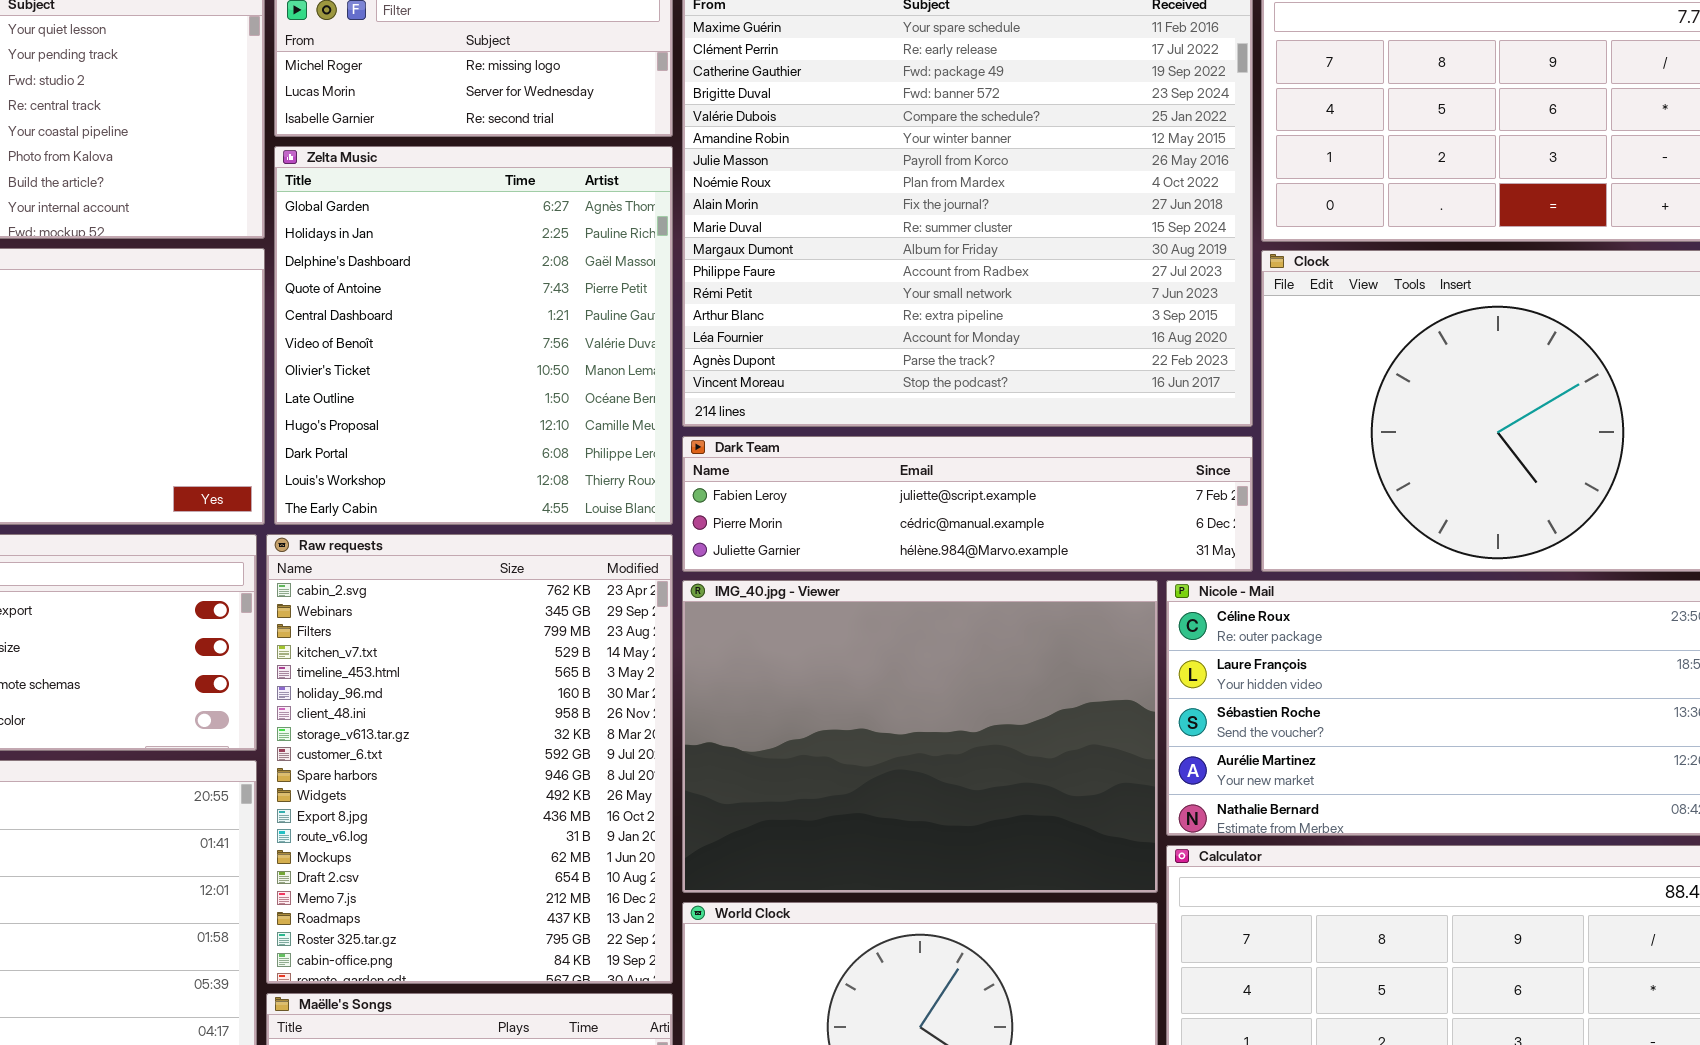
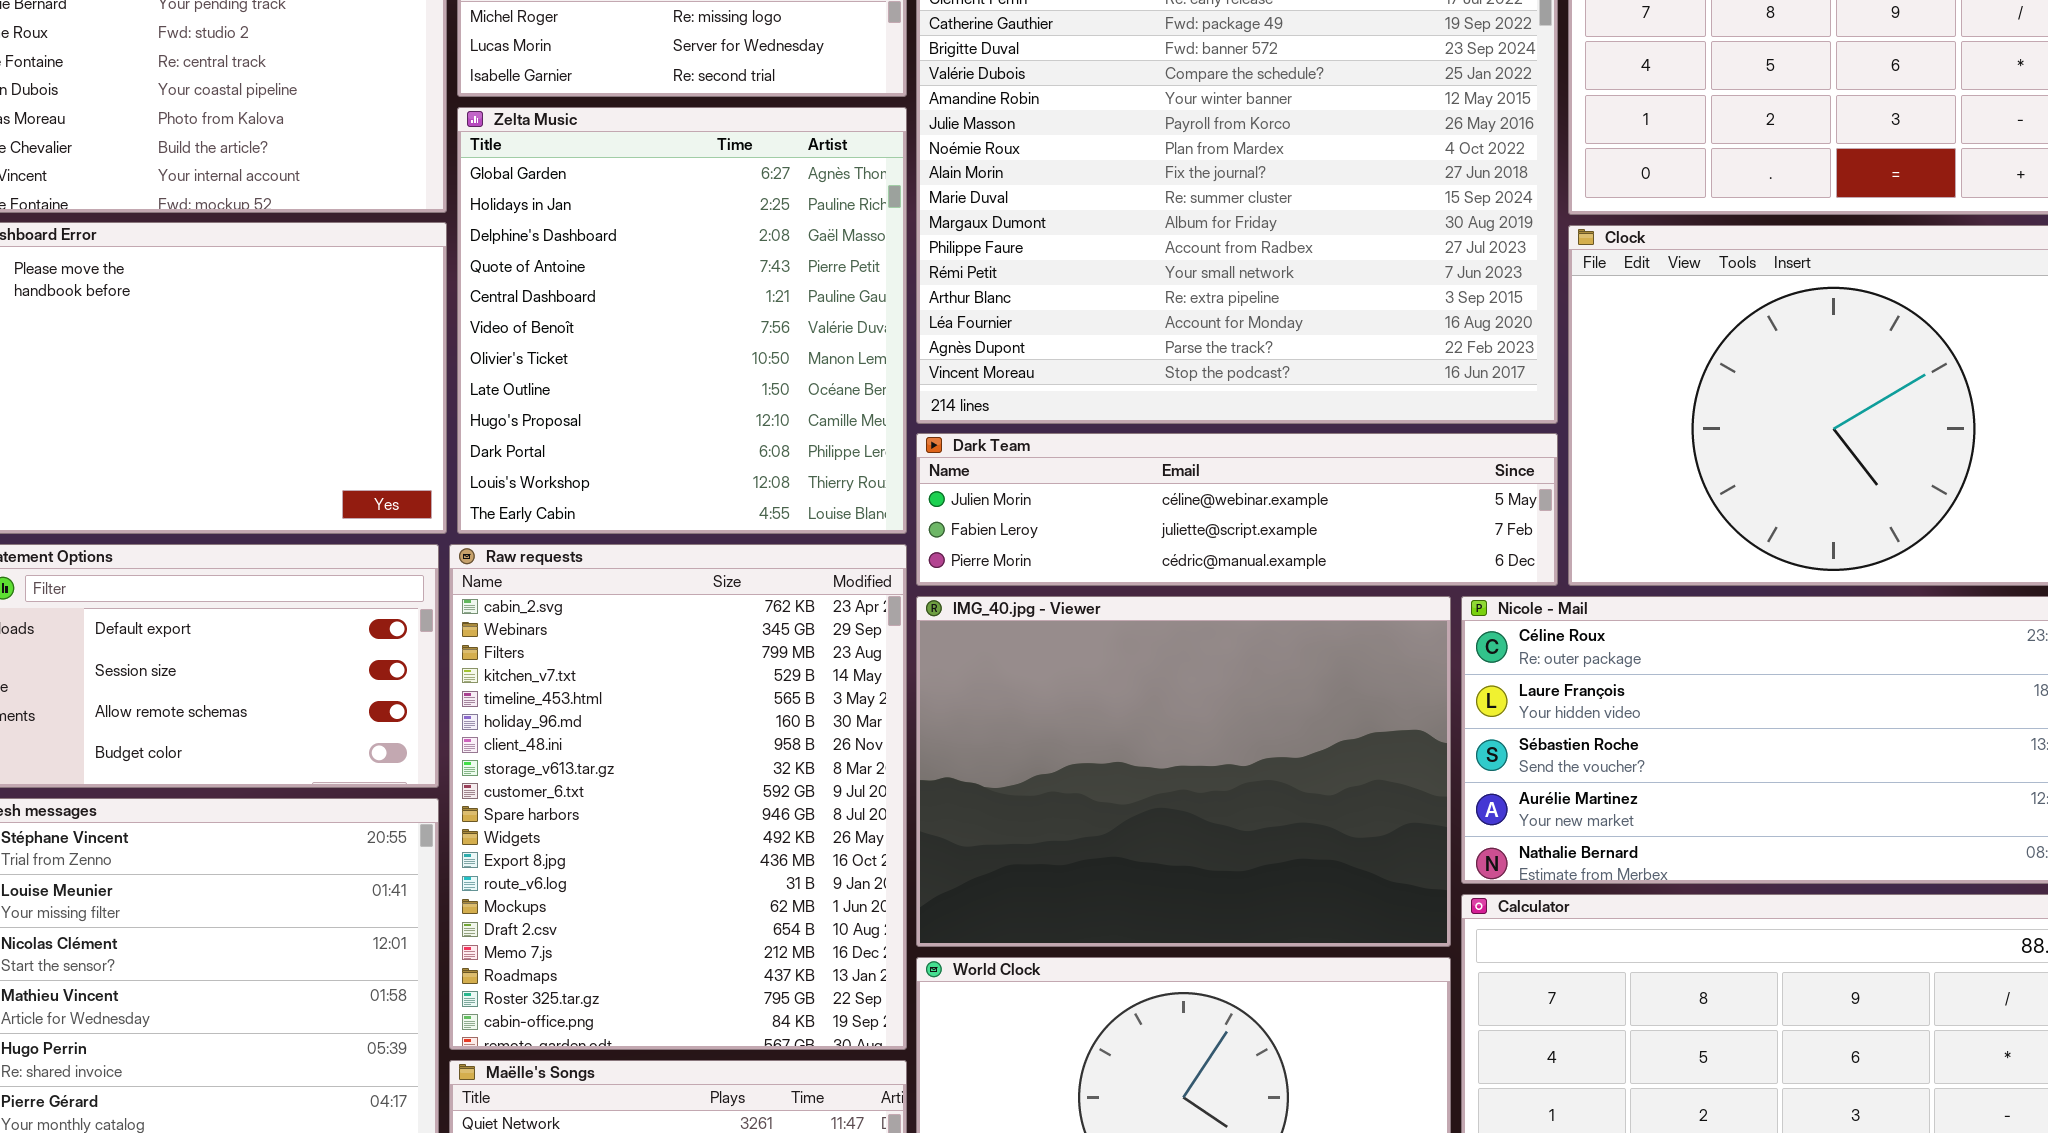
Dark Team: [682,436,1253,572] -> [916,433,1558,586], scrolled up 1 row

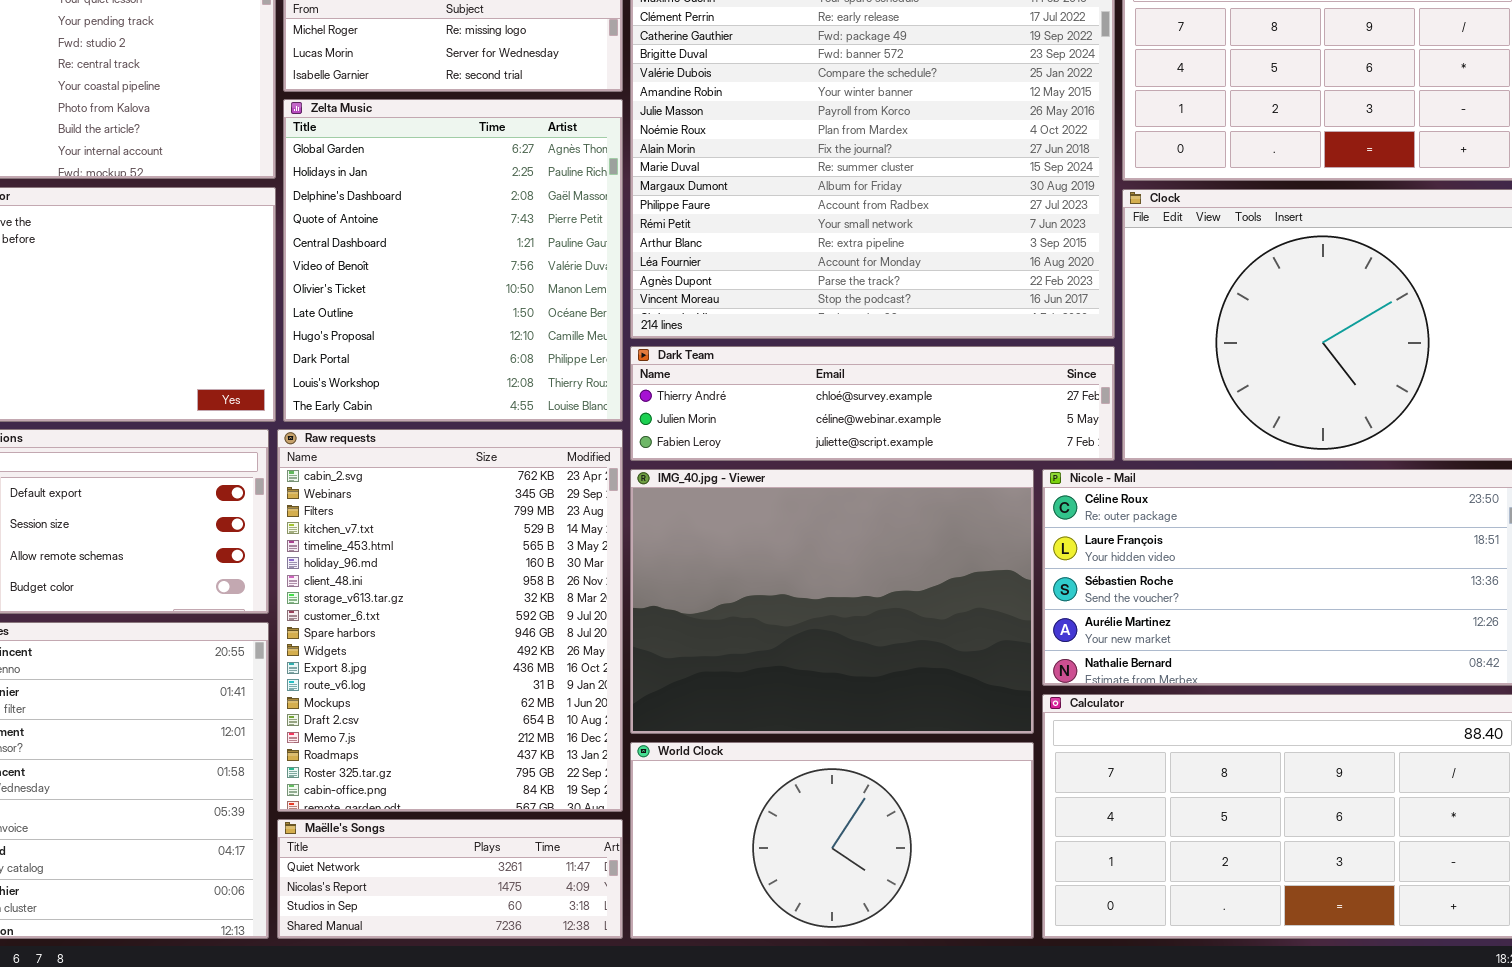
Dark Team: [916,433,1558,586] -> [630,346,1115,461], scrolled up 1 row

